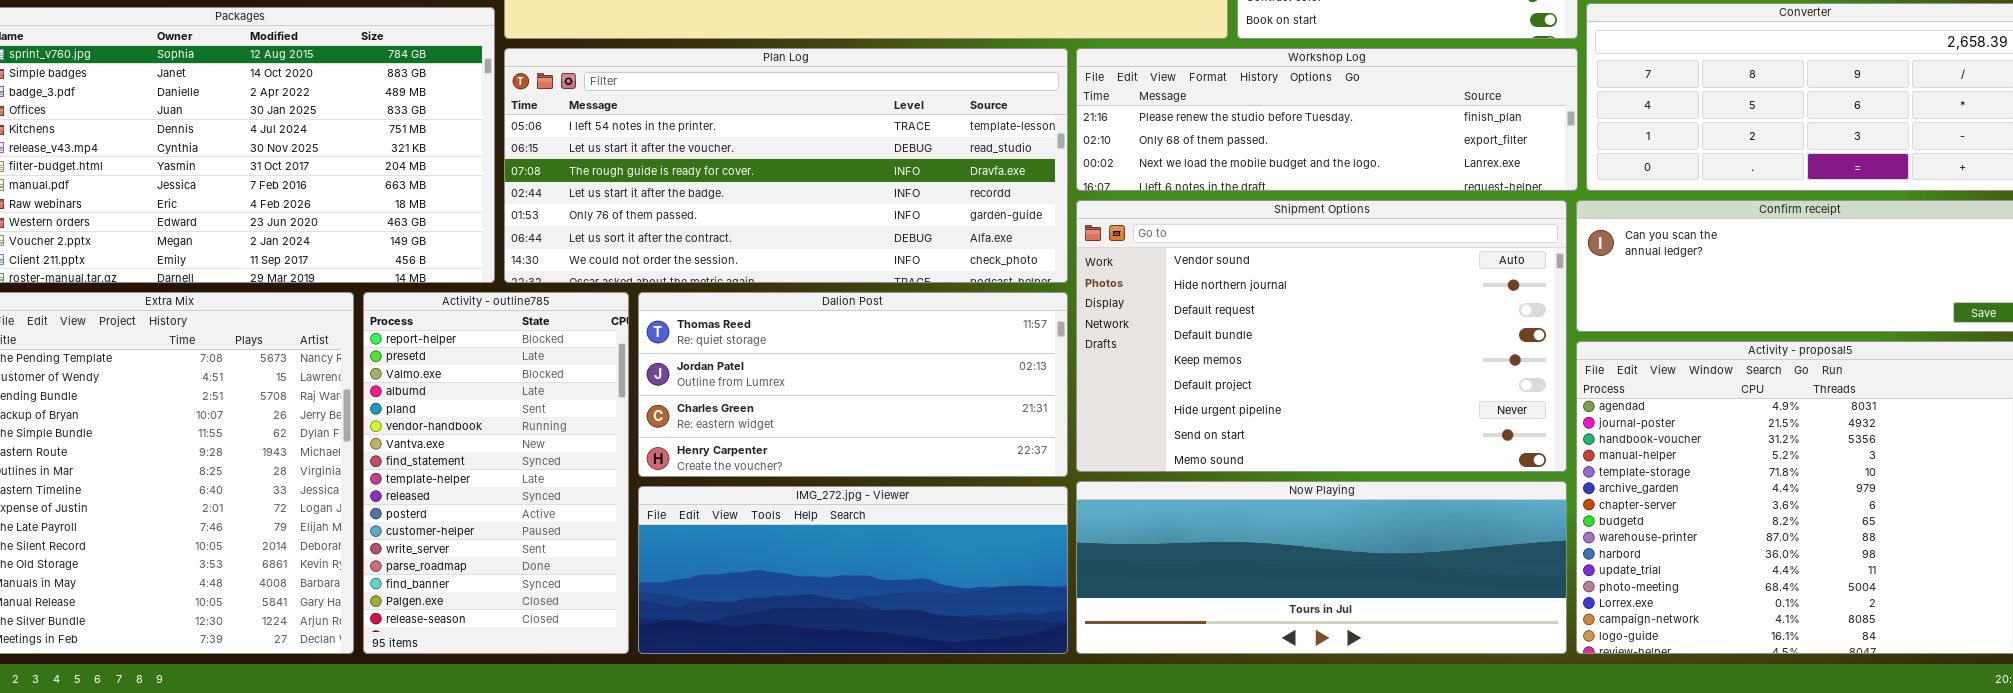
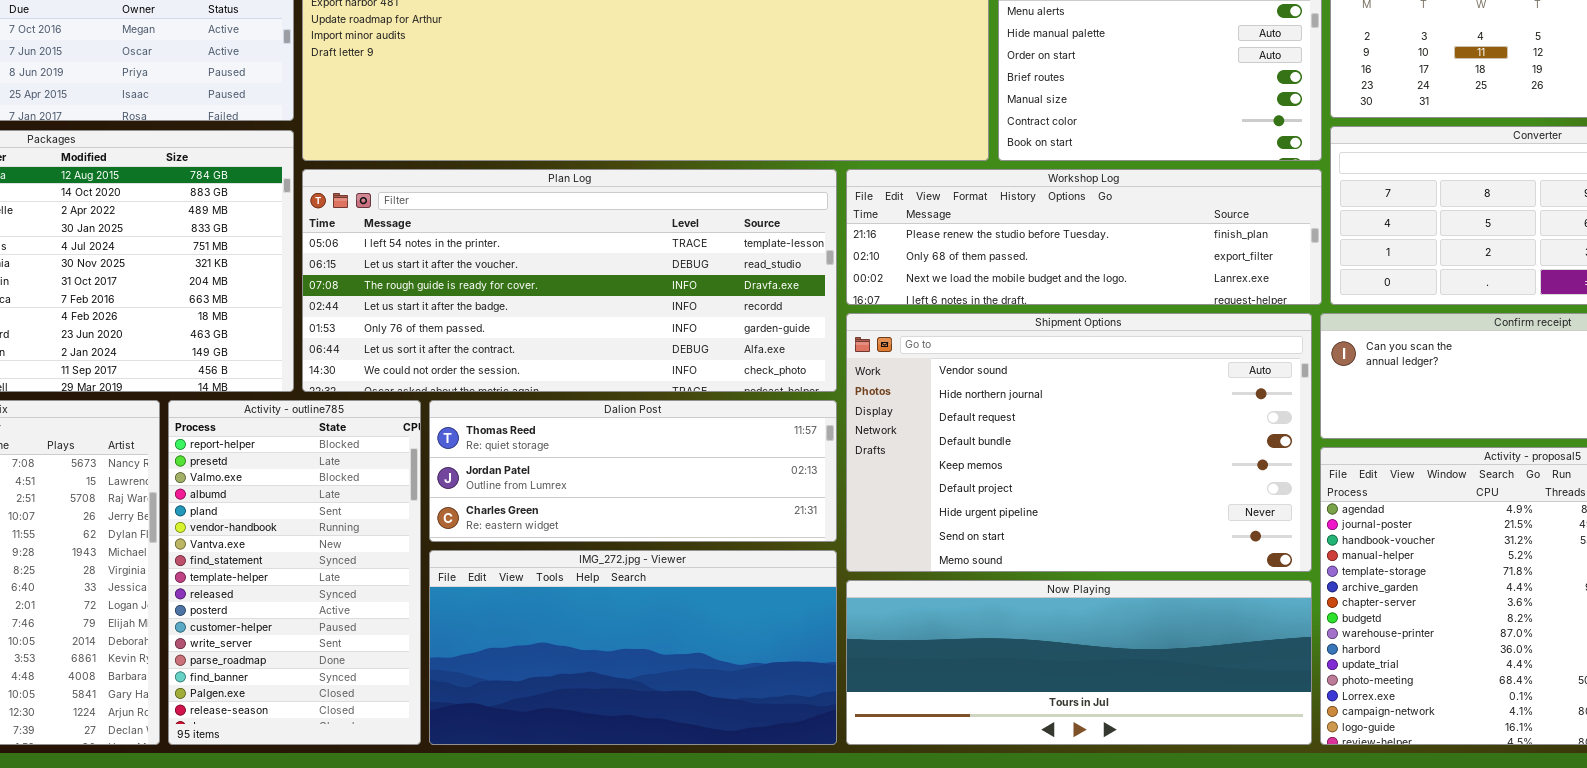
Dalion Post: [638,292,1068,477] -> [429,400,837,542], resized
IMG_272.jpg - Viewer: [638,486,1068,654] -> [429,550,837,745], resized

